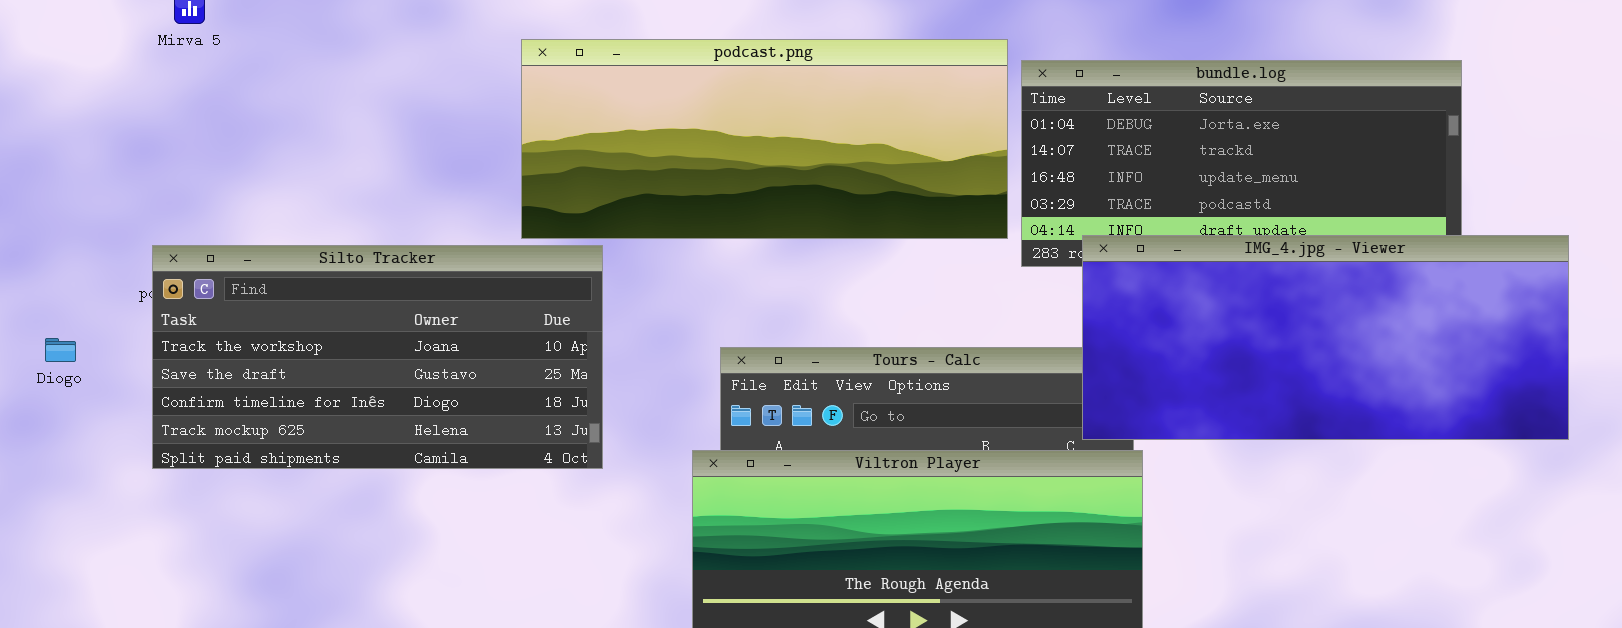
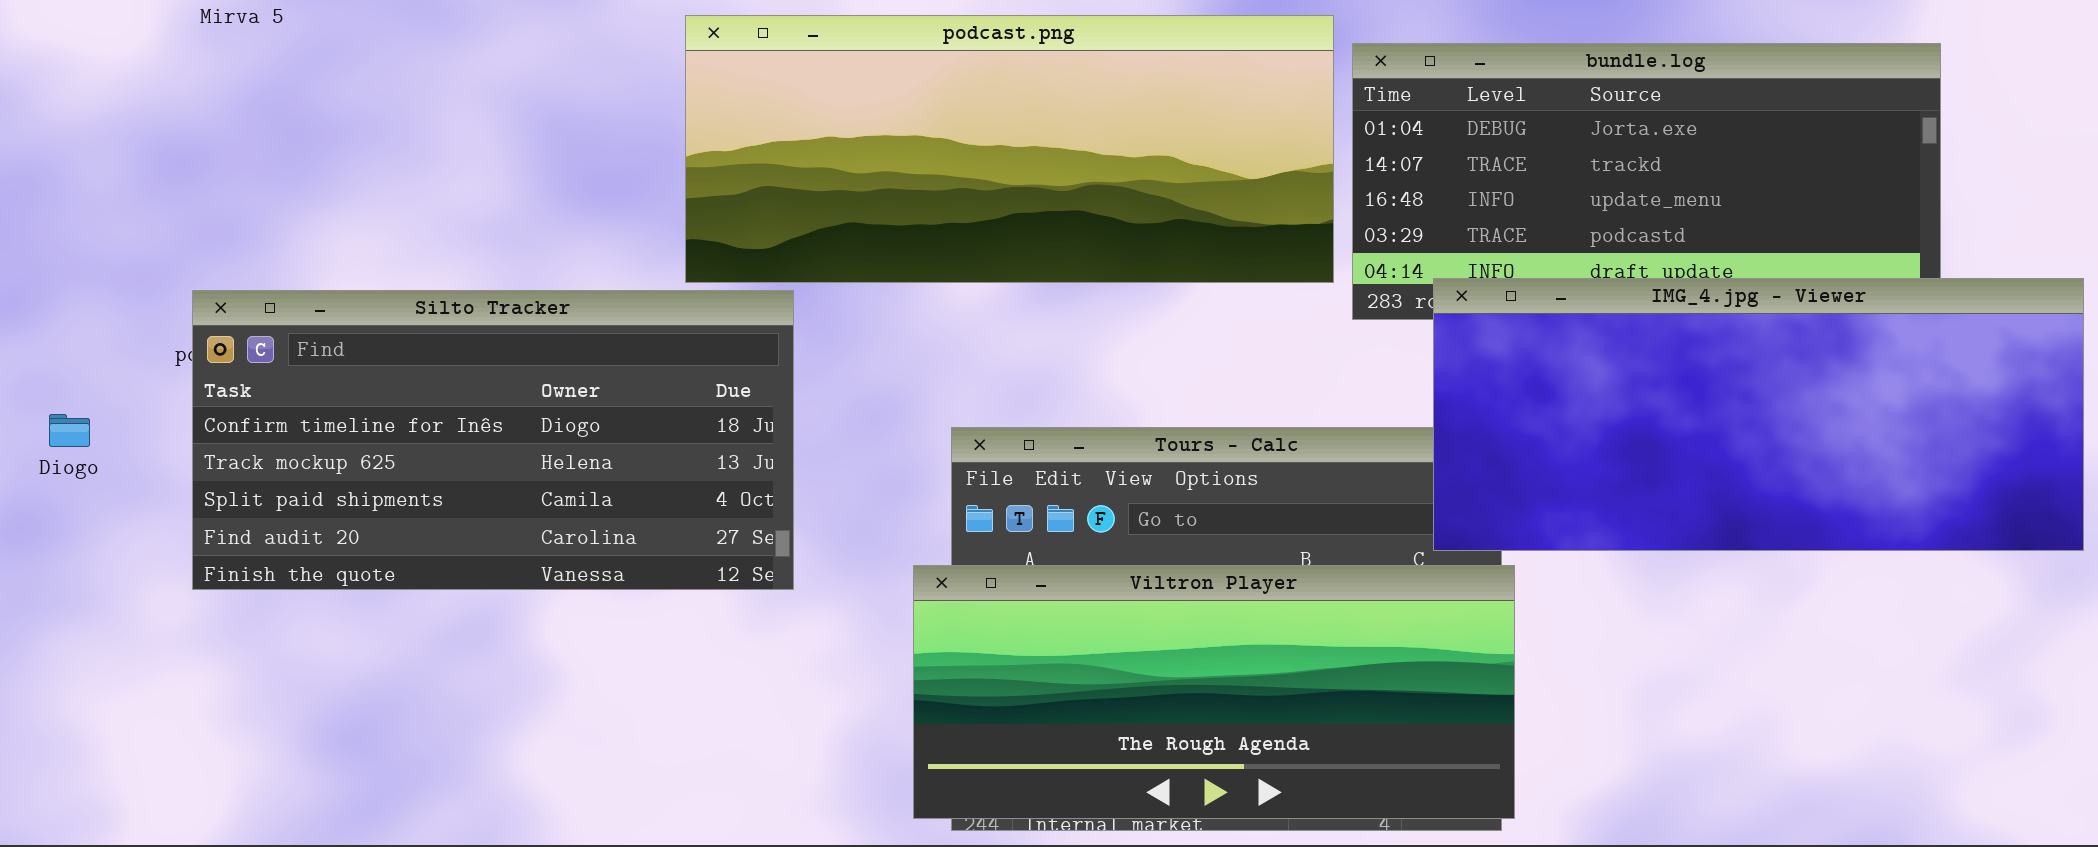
Silto Tracker: [152,245,603,469] -> [192,290,794,590], scrolled down 2 rows

